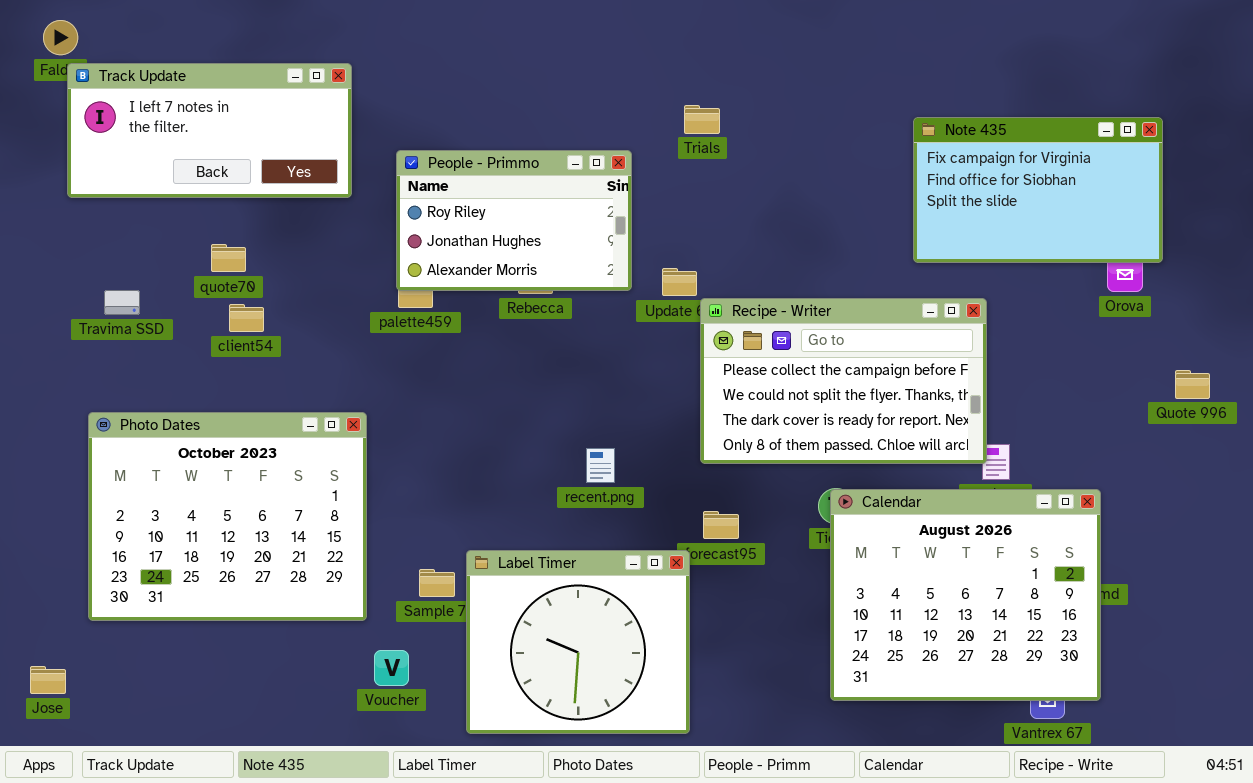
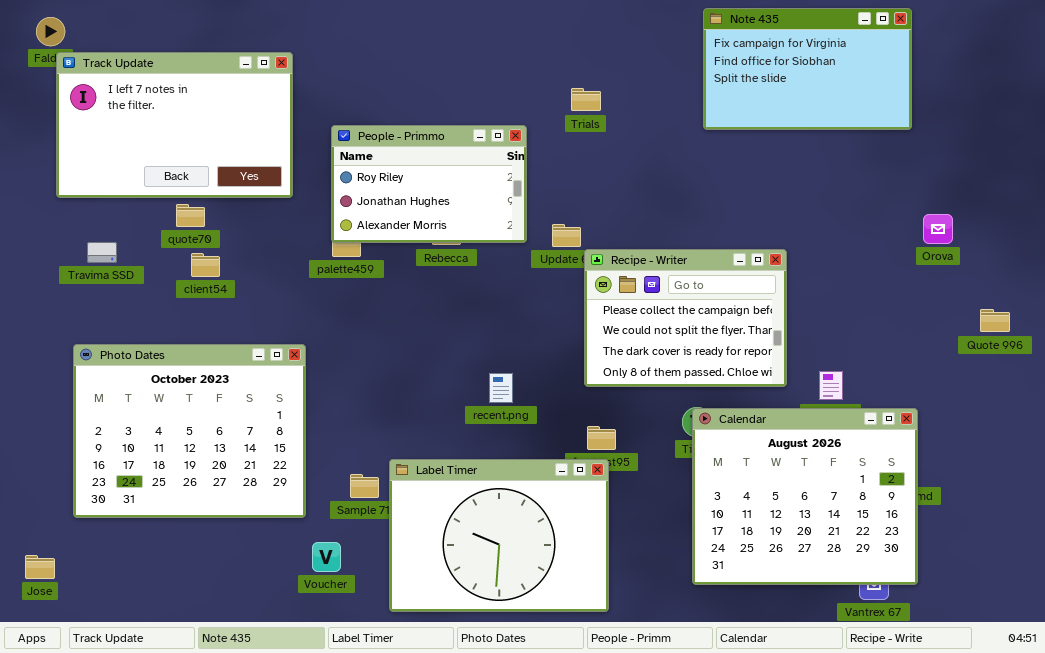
Track Update: [67,63,352,198] -> [56,52,293,198], resized
Note 435: [913,117,1163,263] -> [703,8,912,130], moved
Recipe - Writer: [700,298,987,464] -> [584,249,787,387], resized
Label Timer: [466,550,690,734] -> [389,459,609,612], resized

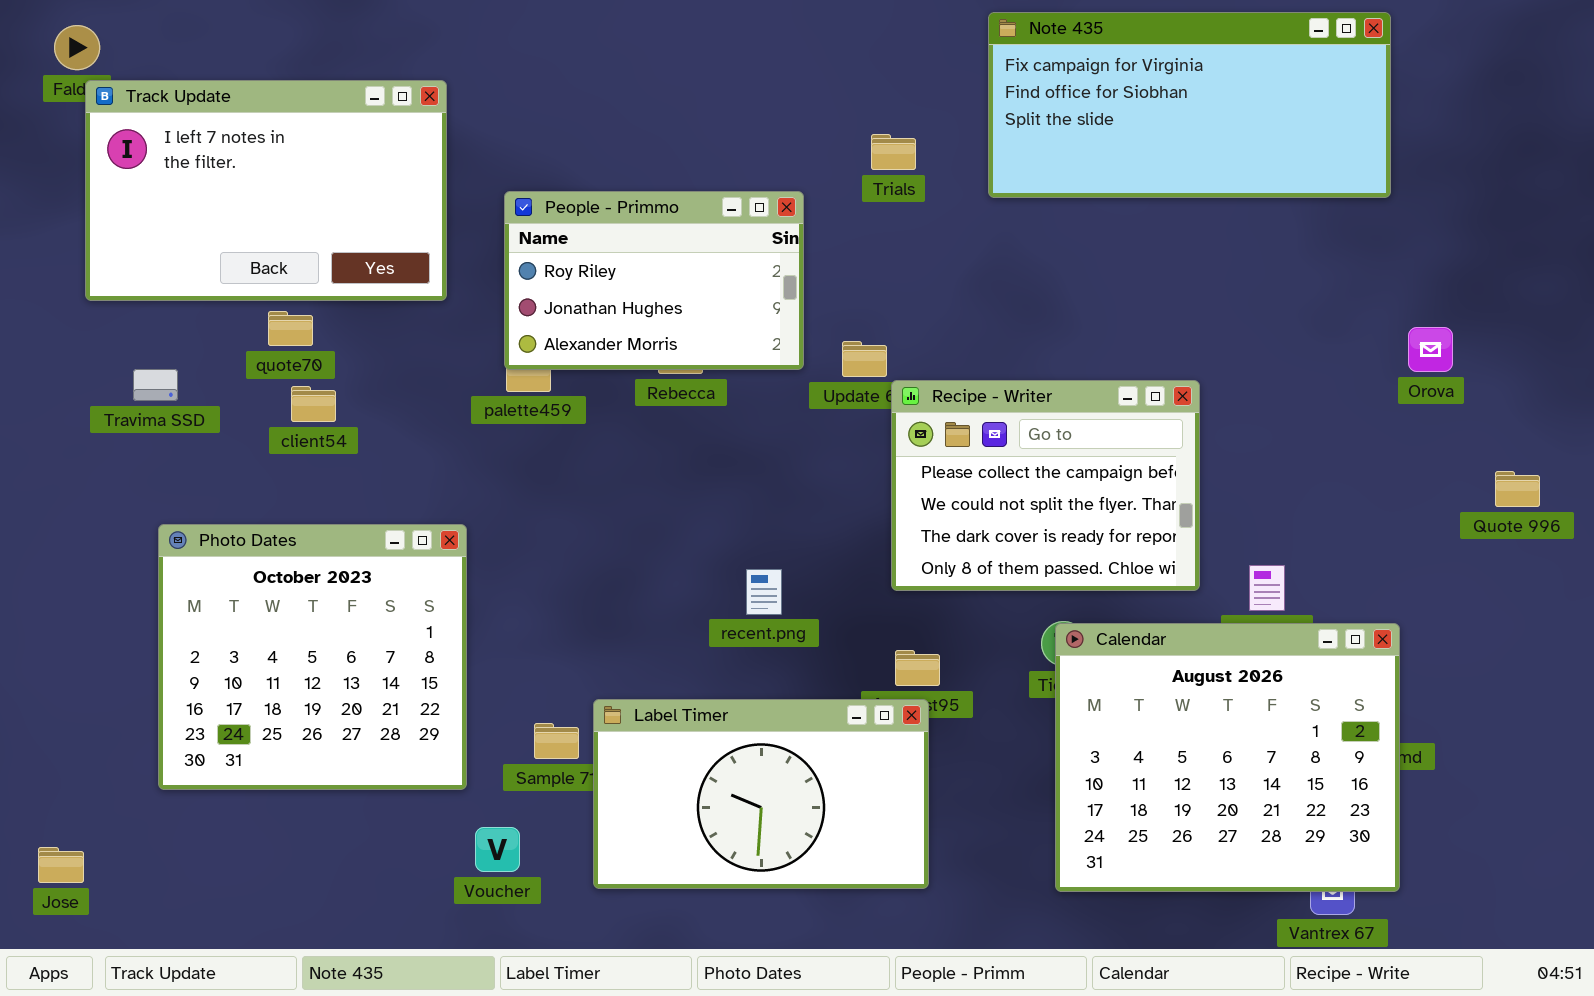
Note 435: [703,8,912,130] -> [988,12,1391,198], resized
Photo Dates: [73,344,306,518] -> [158,524,467,790], resized
Label Timer: [389,459,609,612] -> [593,699,929,889], resized

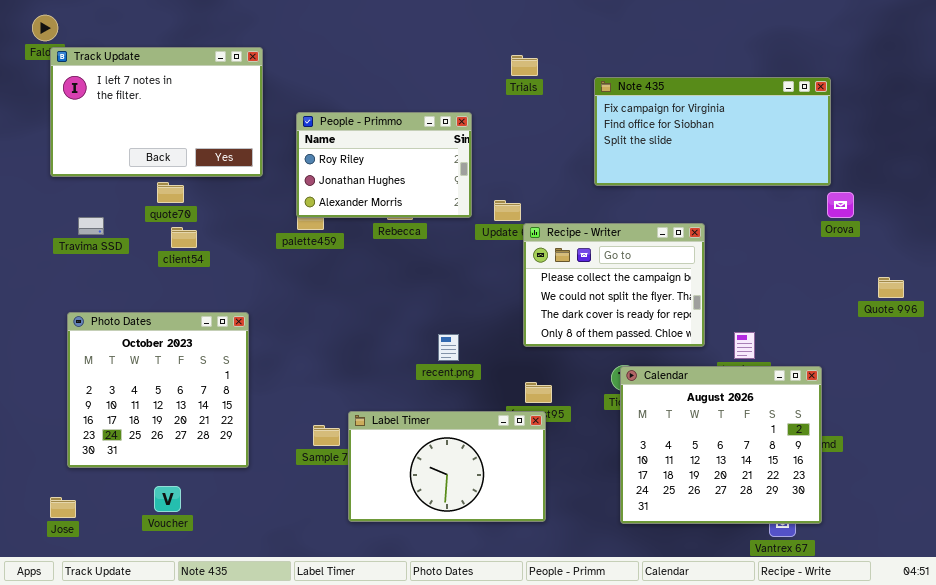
Note 435: [988,12,1391,198] -> [594,77,831,186], moved
Trials: [871,134,916,170] -> [511,55,538,76], moved
Photo Dates: [158,524,467,790] -> [67,312,249,468], moved
Voucher: [475,827,520,872] -> [154,486,181,512], moved
Jose: [38,847,84,883] -> [50,497,76,518], moved

